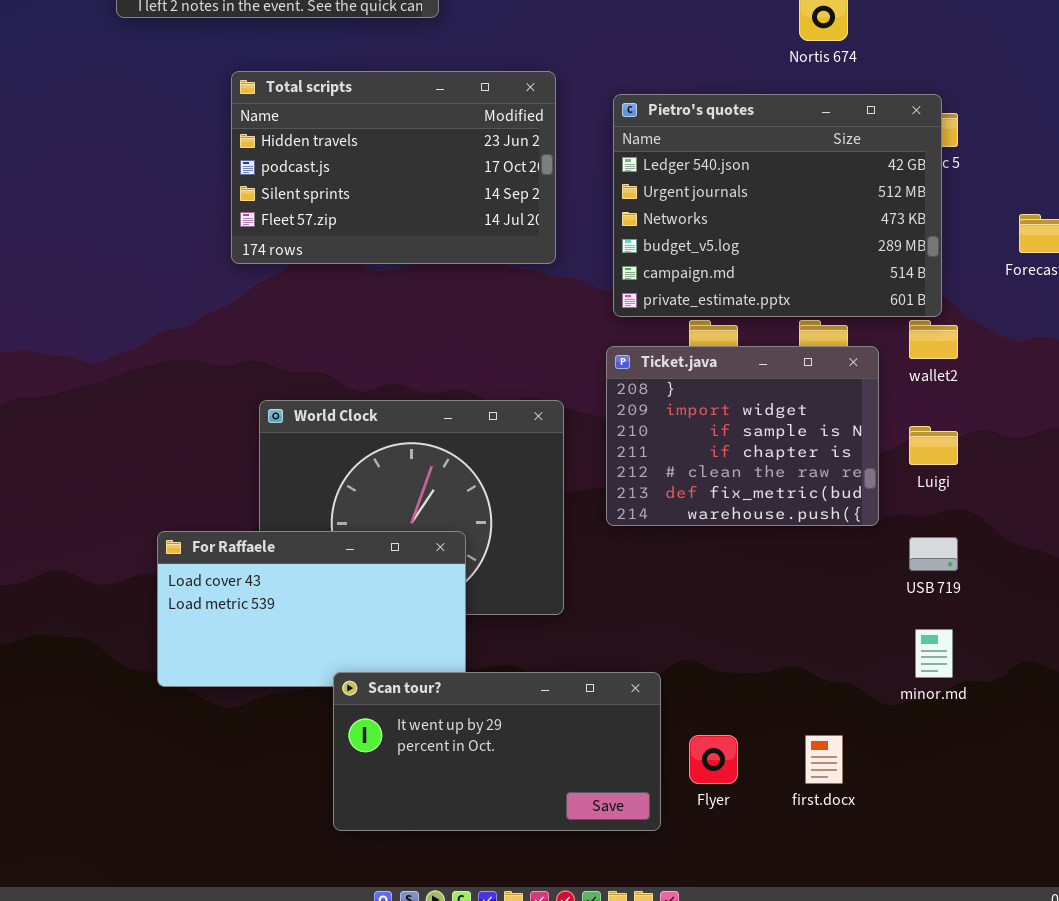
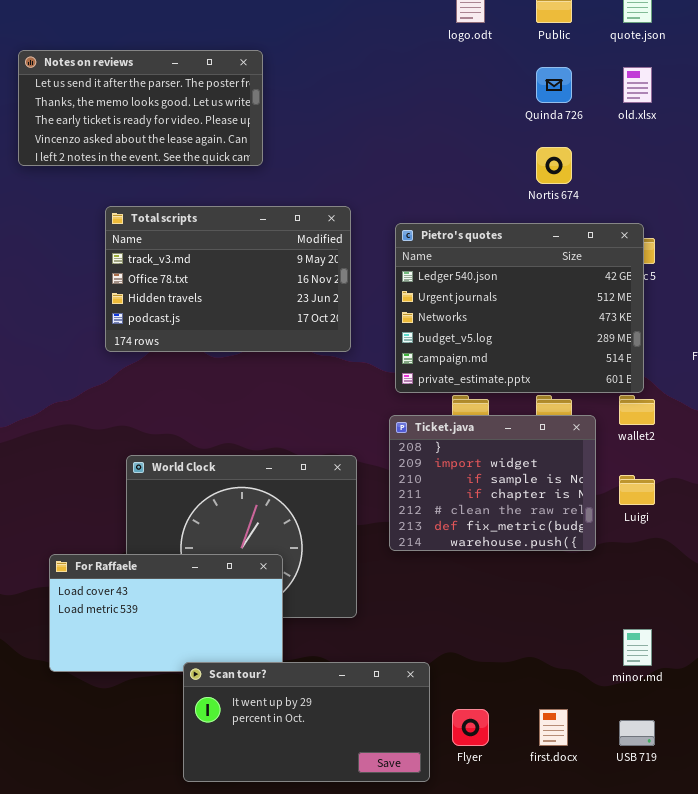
Total scripts: [231,71,556,264] -> [105,206,351,352], scrolled up 2 rows
USB 719: [909,537,958,571] -> [619,720,655,746], moved

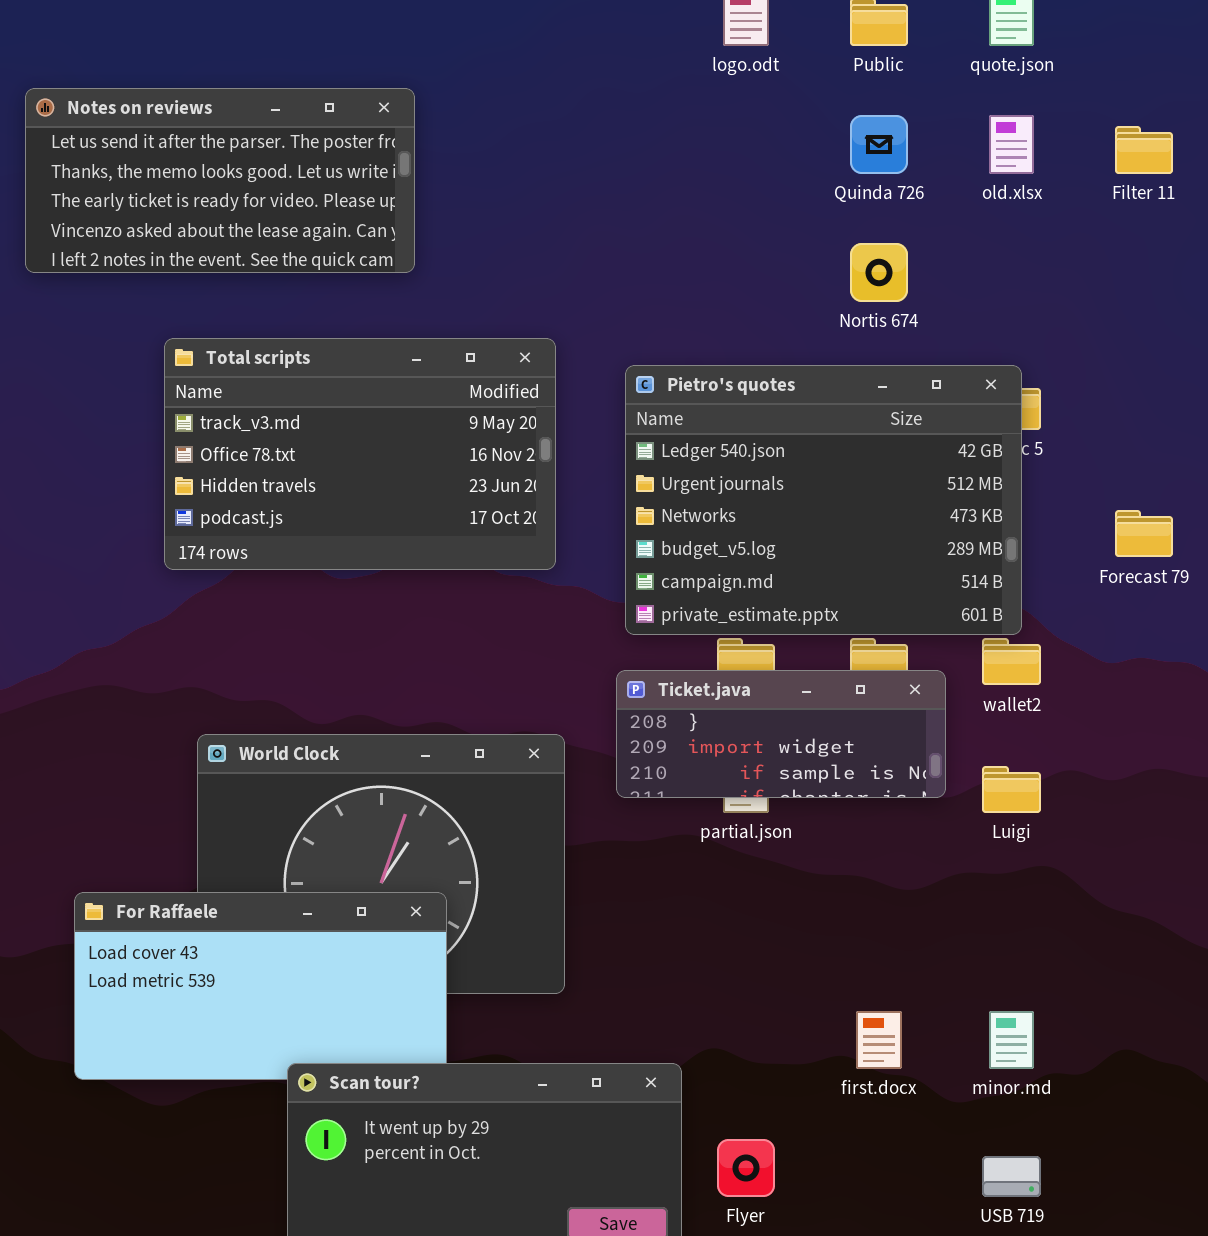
Ticket.java: [389,415,596,551] -> [616,670,946,798], resized
first.docx: [539,709,568,746] -> [856,1011,902,1069], moved

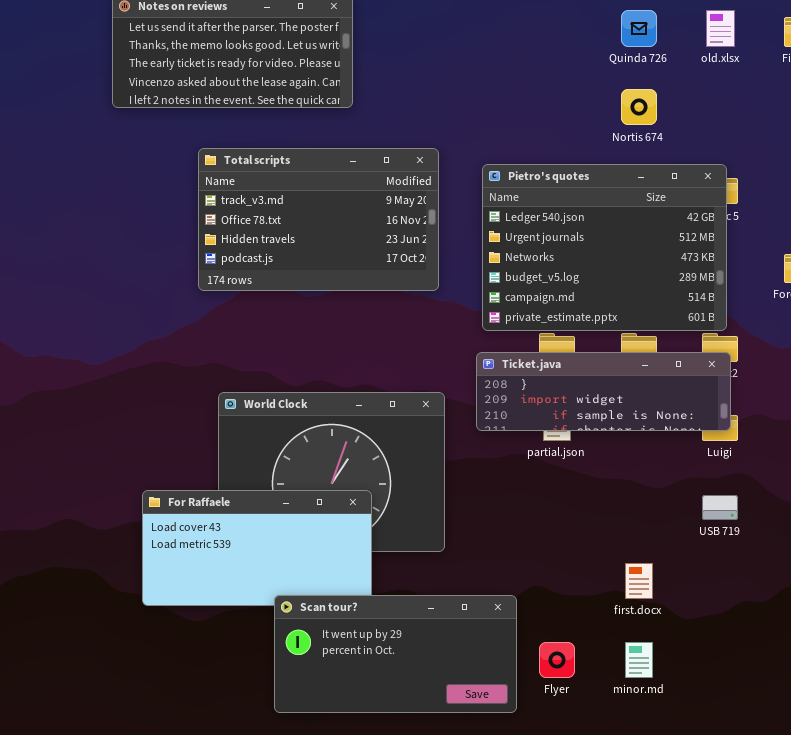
Ticket.java: [616,670,946,798] -> [476,352,731,431], resized
minor.md: [989,1011,1034,1069] -> [625,642,653,678], moved
USB 719: [982,1156,1041,1197] -> [702,495,738,520], moved

